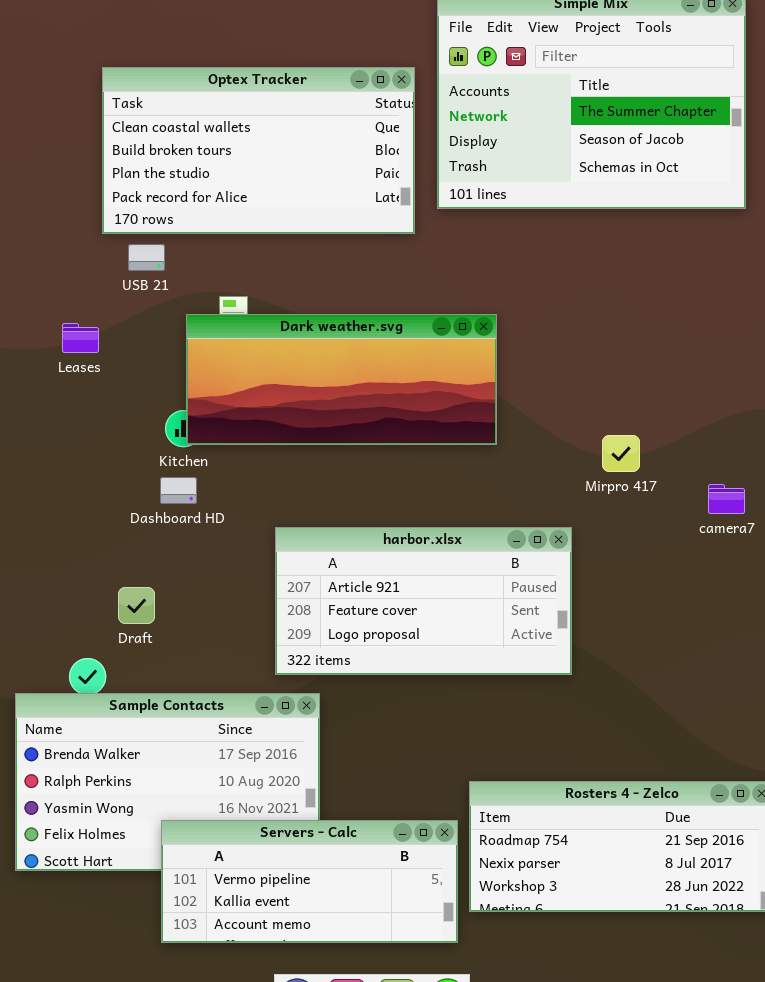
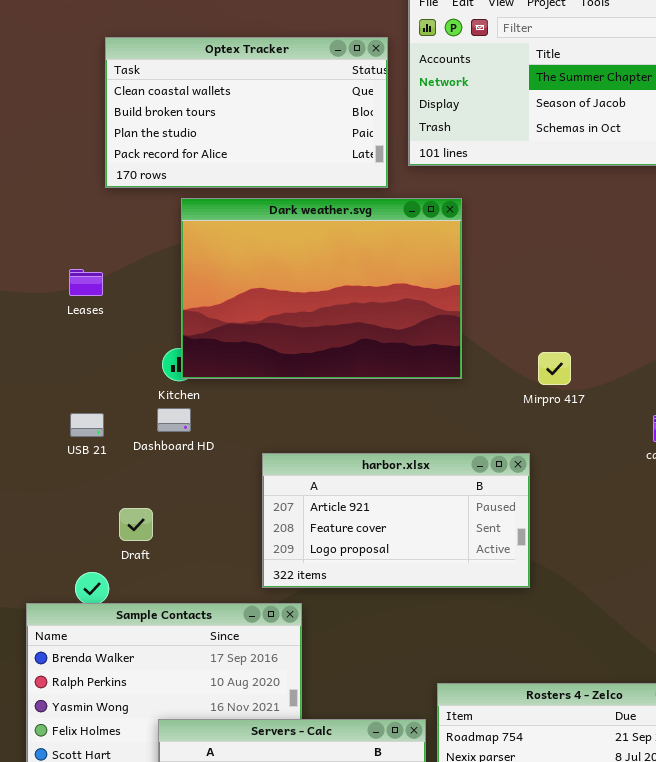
USB 21: [128,244,165,271] -> [70,413,104,437], moved
Dark weather.svg: [186,314,497,445] -> [181,198,462,379], resized
Mirpro 417: [602,435,640,472] -> [538,352,571,385], moved

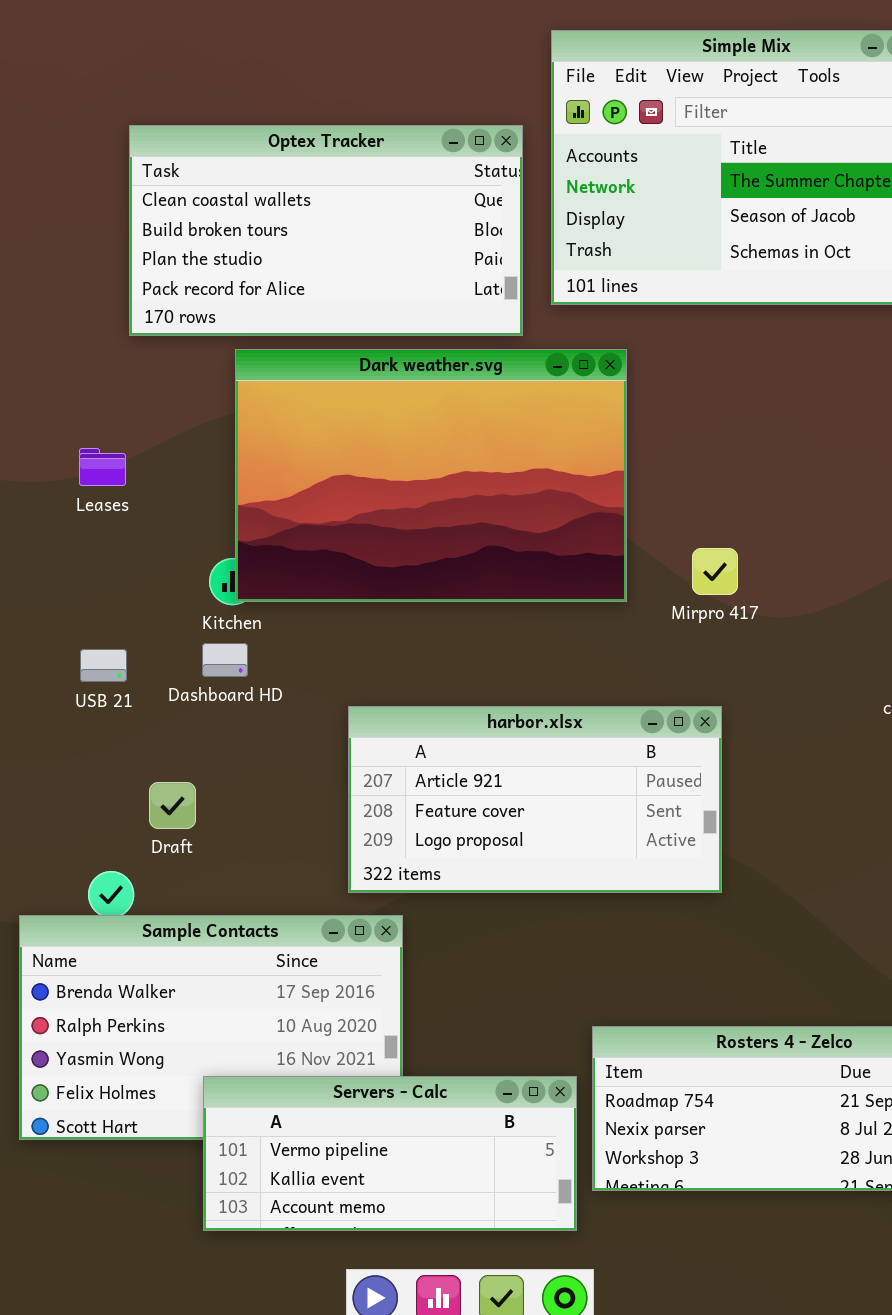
Mirpro 417: [538,352,571,385] -> [692,548,738,595], moved

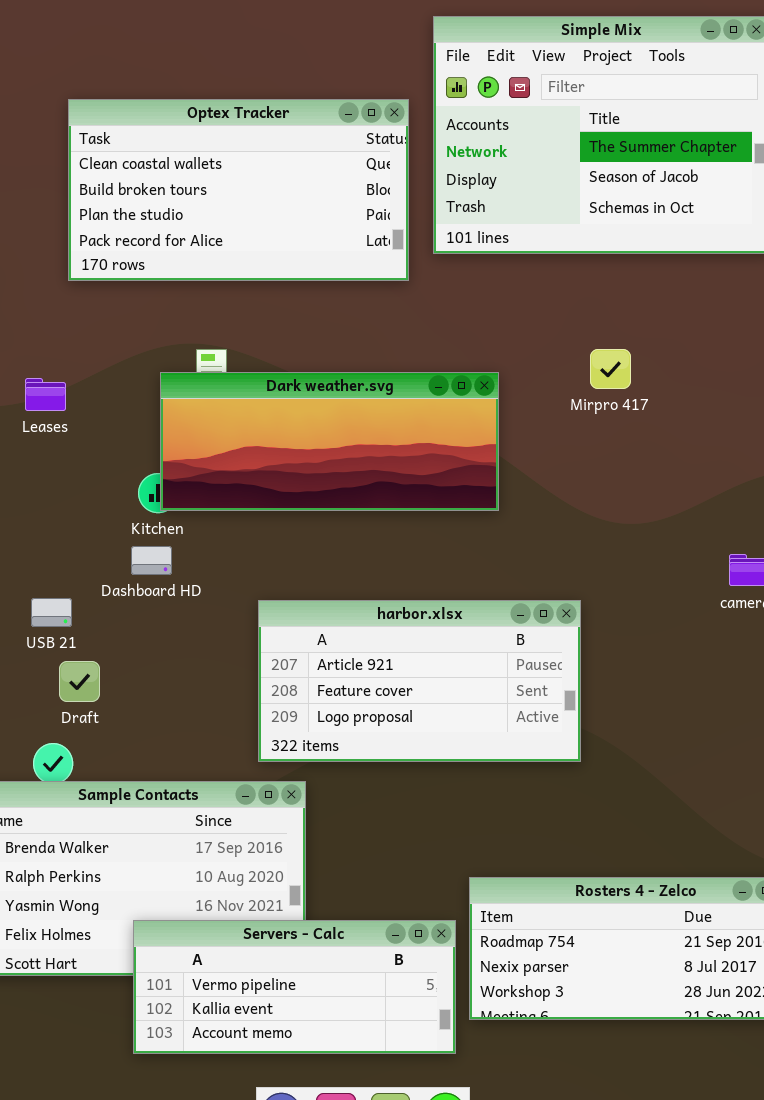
Dark weather.svg: [235,349,627,602] -> [160,372,499,511], resized
Mirpro 417: [692,548,738,595] -> [590,349,631,389], moved
USB 21: [80,649,127,682] -> [31,598,72,627], moved
Draft: [149,782,196,829] -> [59,661,100,702], moved

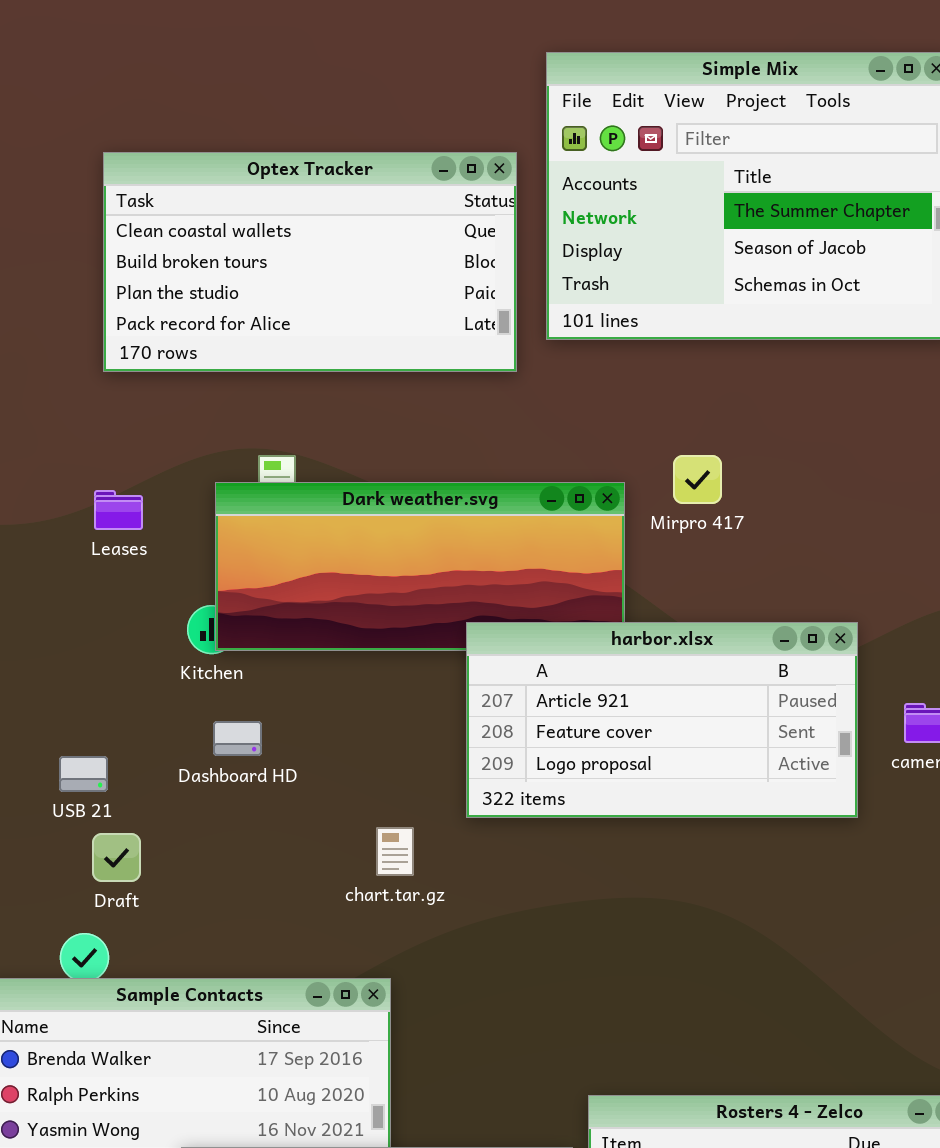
Mirpro 417: [590,349,631,389] -> [673,455,722,504], moved
Leases: [25,378,66,411] -> [94,490,143,530], moved
Dashboard HD: [131,546,172,575] -> [213,721,262,756], moved
harbor.xlsx: [258,600,581,762] -> [466,622,858,818], moved

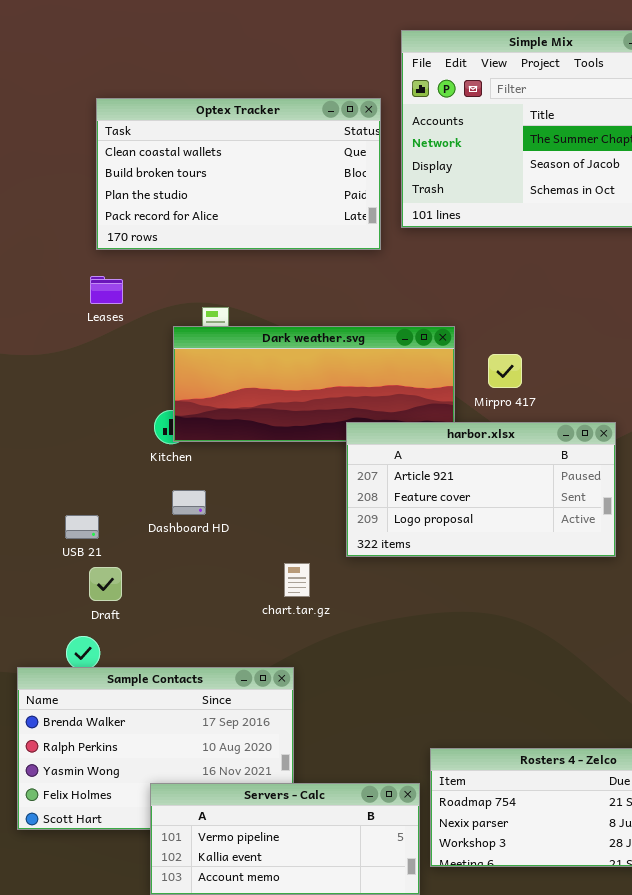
Mirpro 417: [673,455,722,504] -> [488,354,522,388], moved
Leases: [94,490,143,530] -> [90,276,123,304], moved

